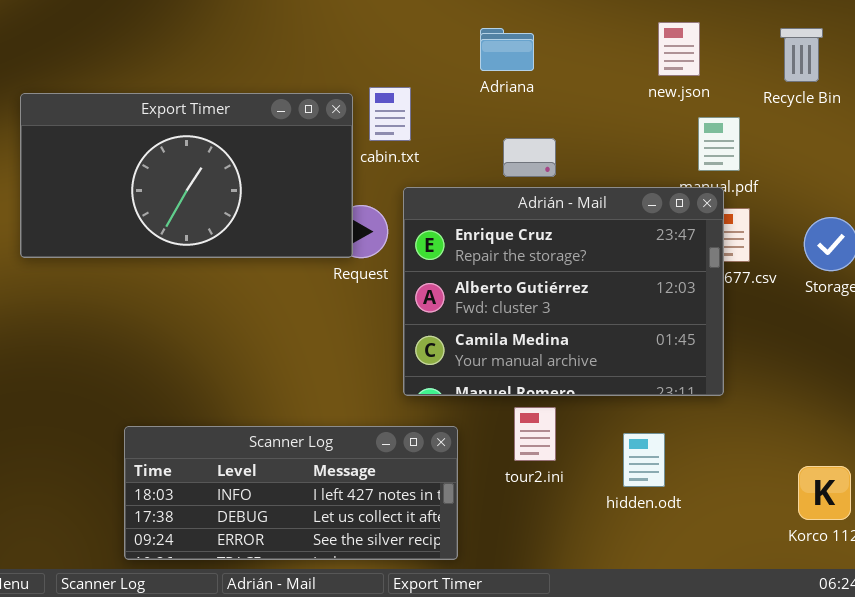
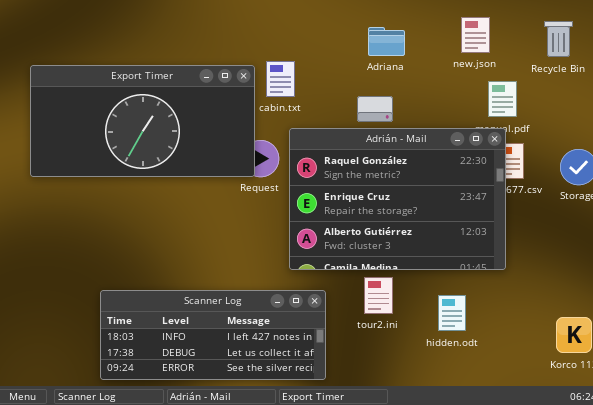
Adriana: [480,28,534,71] -> [368,27,405,56], moved
Adrián - Mail: [403,187,724,396] -> [289,128,506,270], scrolled up 1 row

